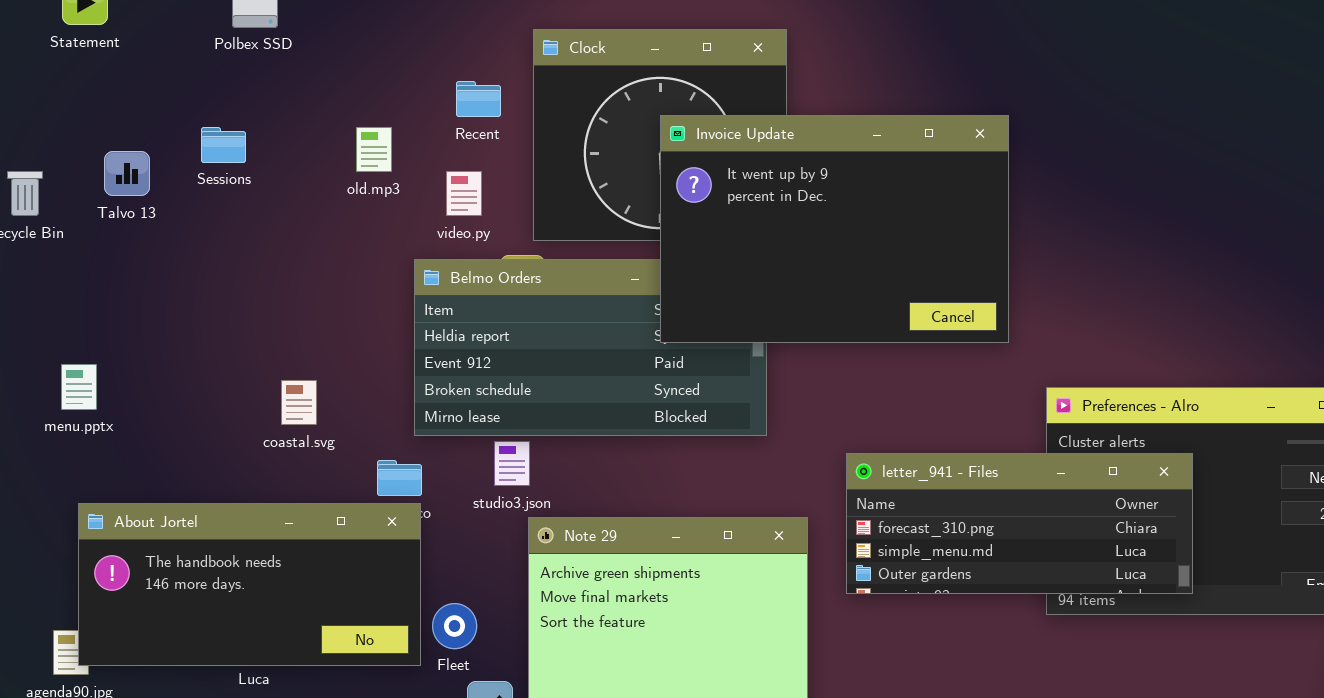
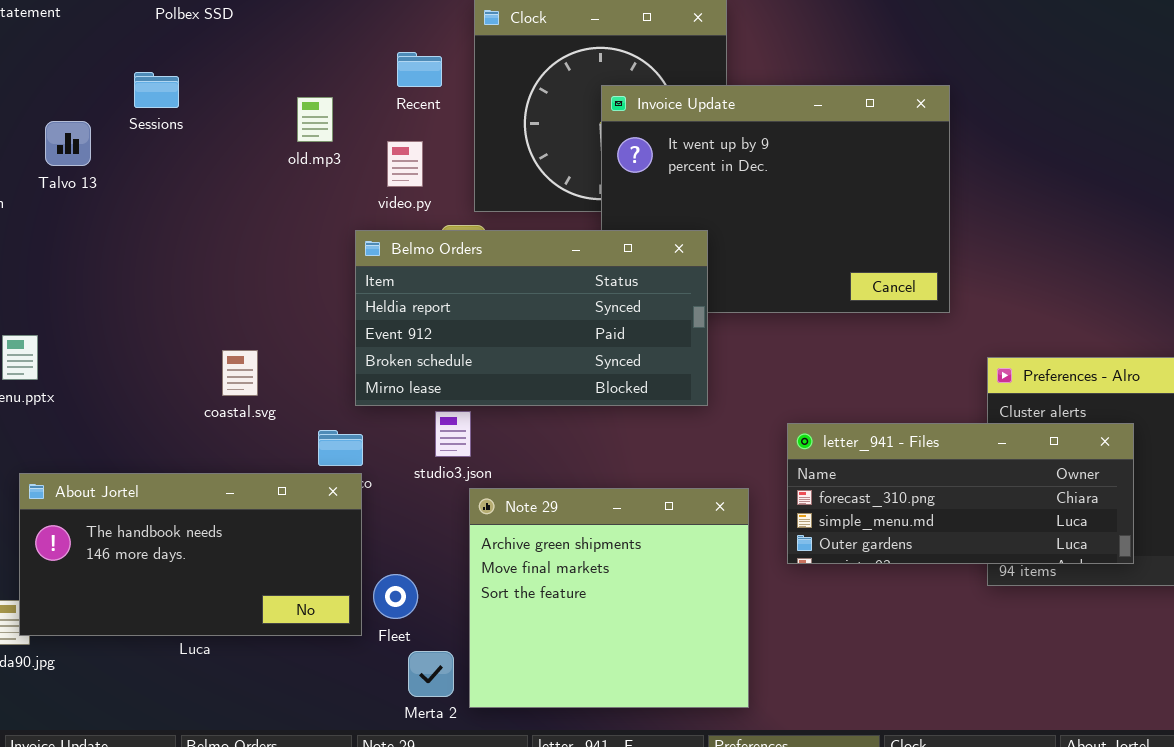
Sessions: [201,127,246,163] -> [134,72,179,108], moved
Belmo Orders: [414,259,767,436] -> [355,230,708,406], raised

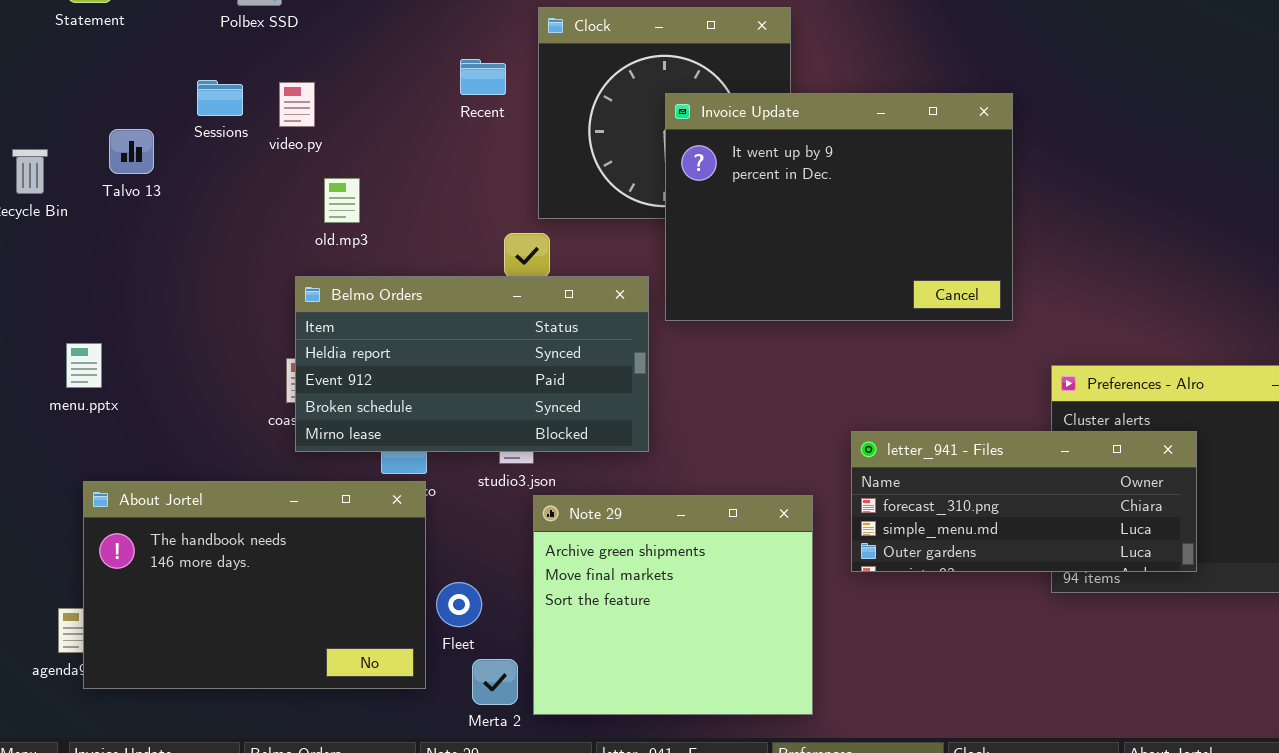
old.mp3: [297,97,333,142] -> [324,178,360,223], moved
video.py: [387,141,423,187] -> [279,82,315,127], moved
Belmo Orders: [355,230,708,406] -> [295,276,649,452], moved
About Jortel: [19,473,362,636] -> [83,481,426,689], resized

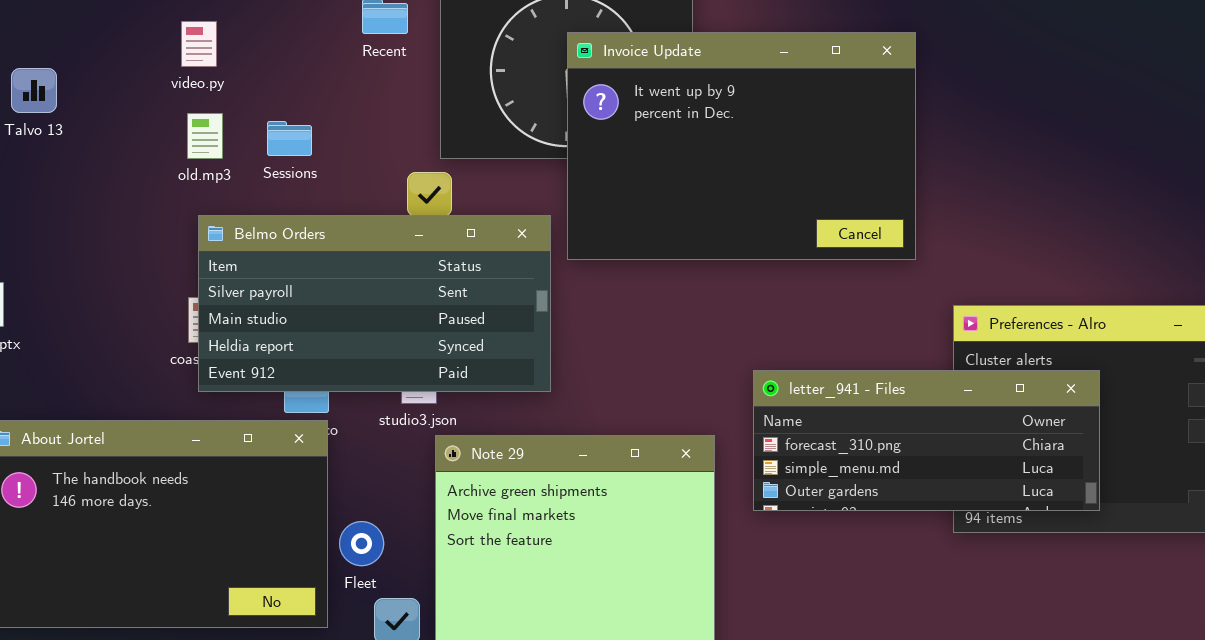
Sessions: [197,80,243,116] -> [267,121,312,156], moved
old.mp3: [324,178,360,223] -> [187,113,223,159], moved
Belmo Orders: [295,276,649,452] -> [198,215,551,392], scrolled up 2 rows

